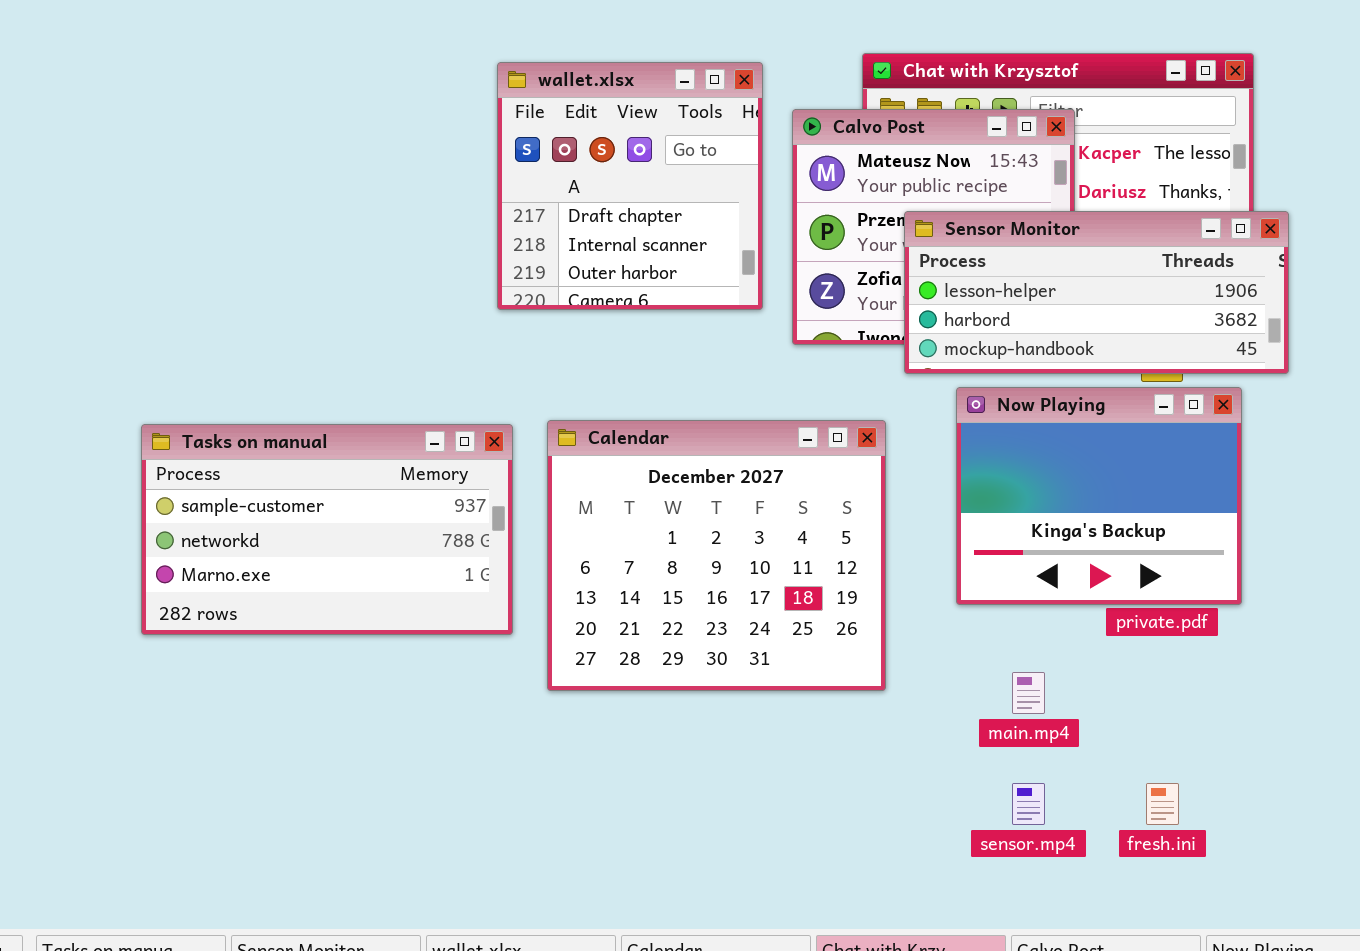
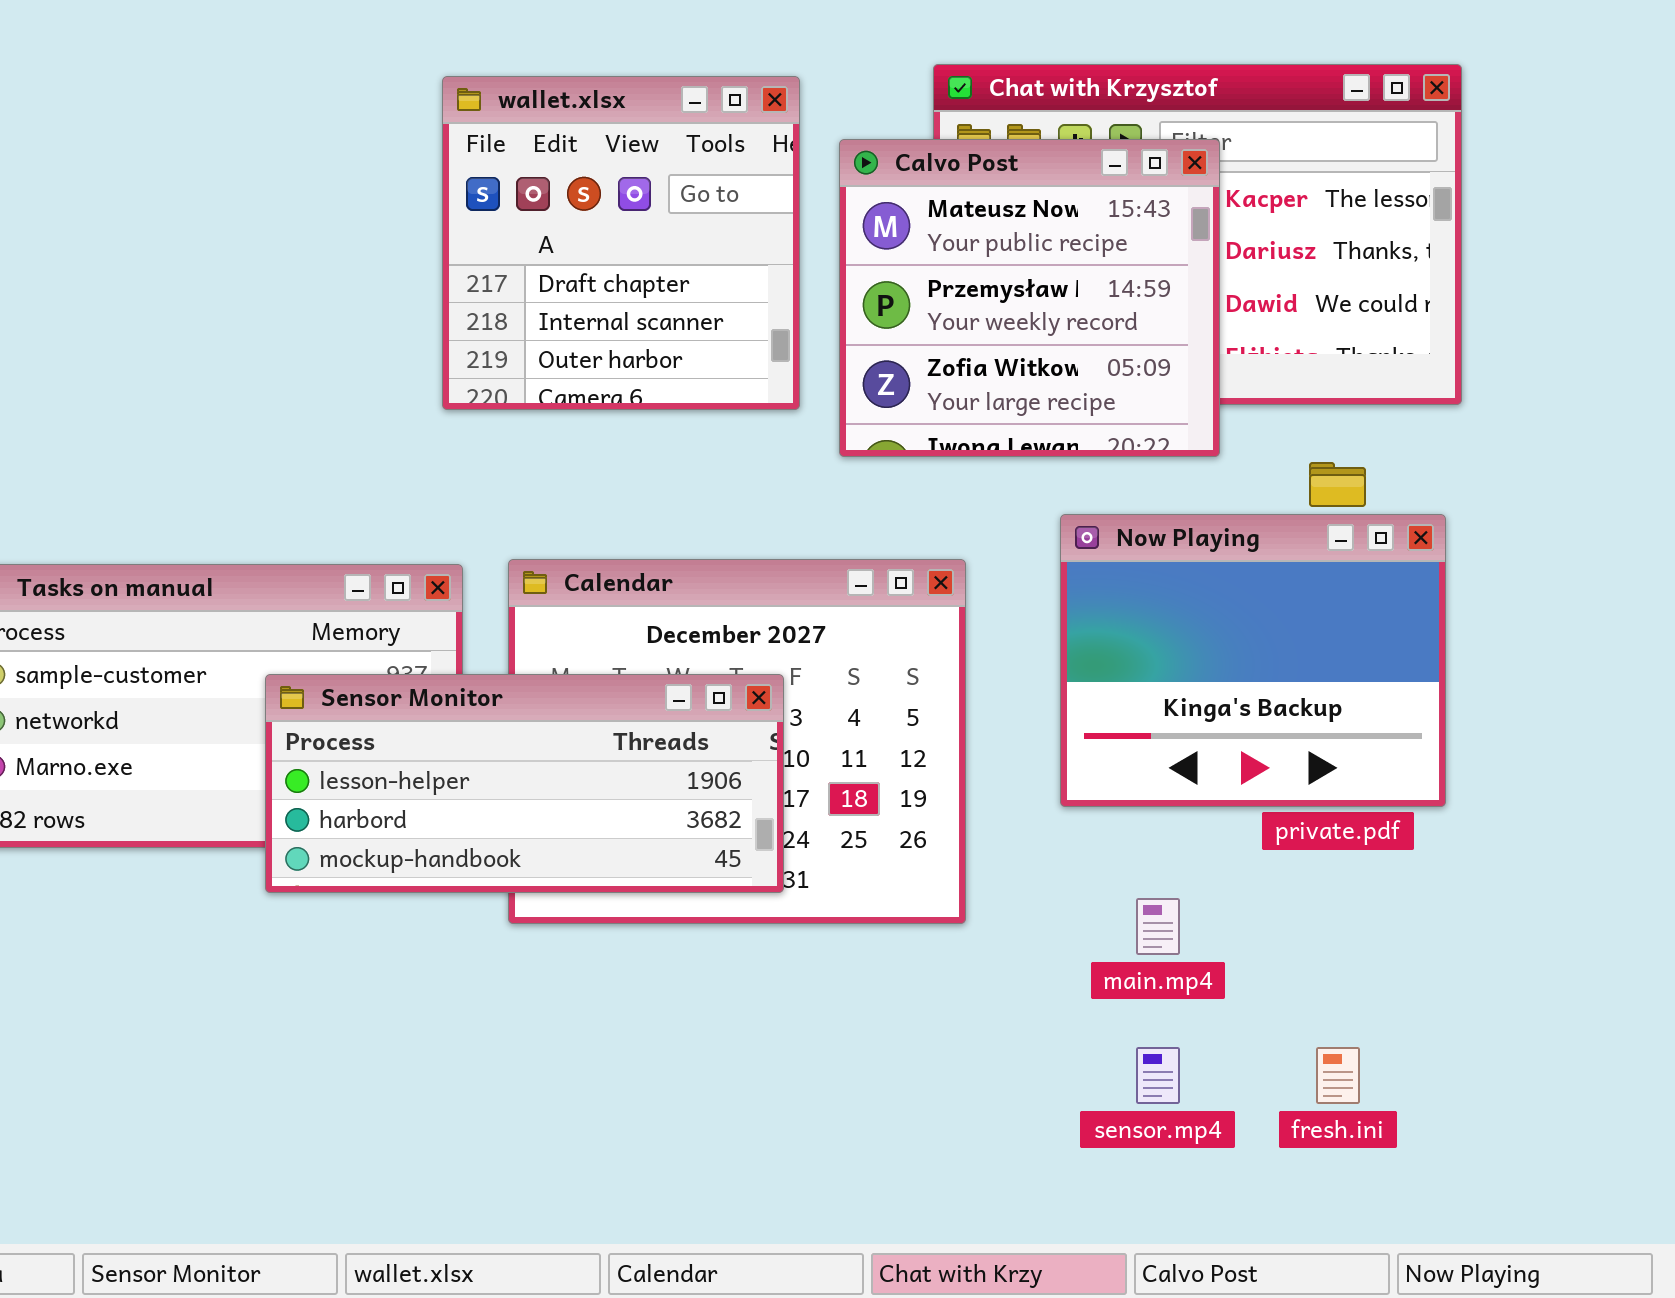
Sensor Monitor: [904,211,1289,374] -> [265,674,784,893], moved

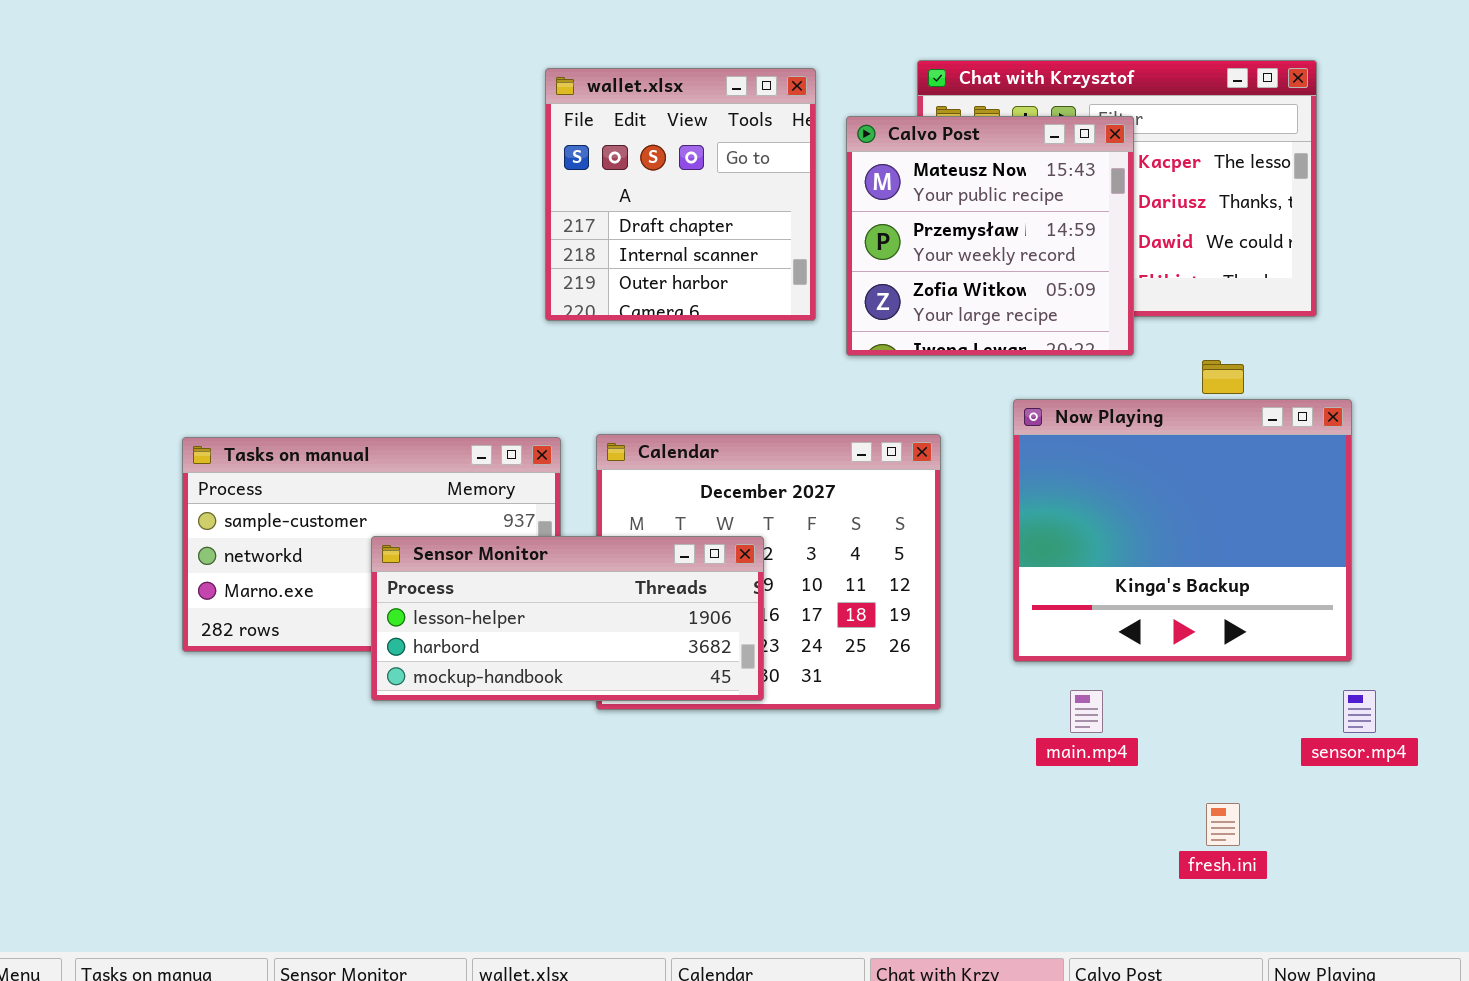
Now Playing: [1060,514,1446,807] -> [1013,399,1352,662], resized
Sensor Monitor: [265,674,784,893] -> [371,536,764,701], moved
sensor.mp4: [1136,1047,1180,1104] -> [1343,690,1376,733], moved

